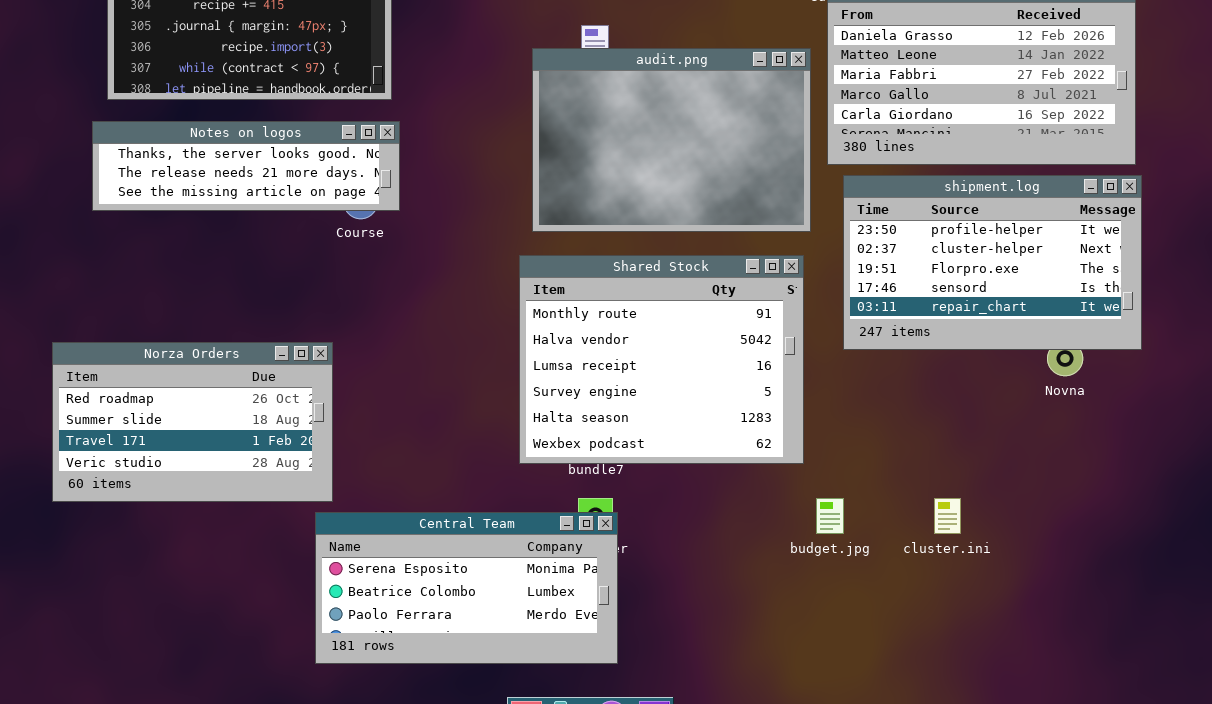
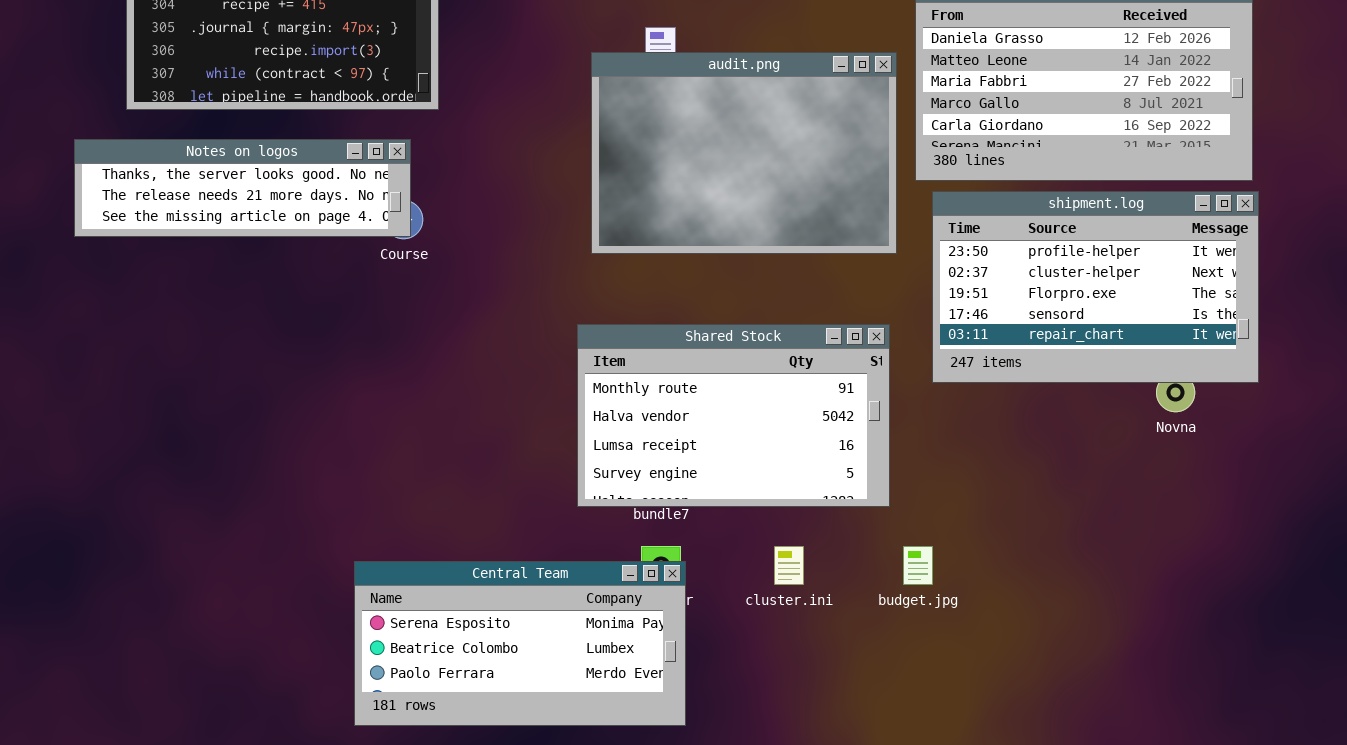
Notes on logos: [92,121,400,211] -> [74,139,411,237], moved
Shared Stock: [519,255,804,464] -> [577,324,890,507], resized
Norza Orders: [52,342,333,502] -> none, closed
cluster.ini: [934,498,961,534] -> [774,546,804,585], moved

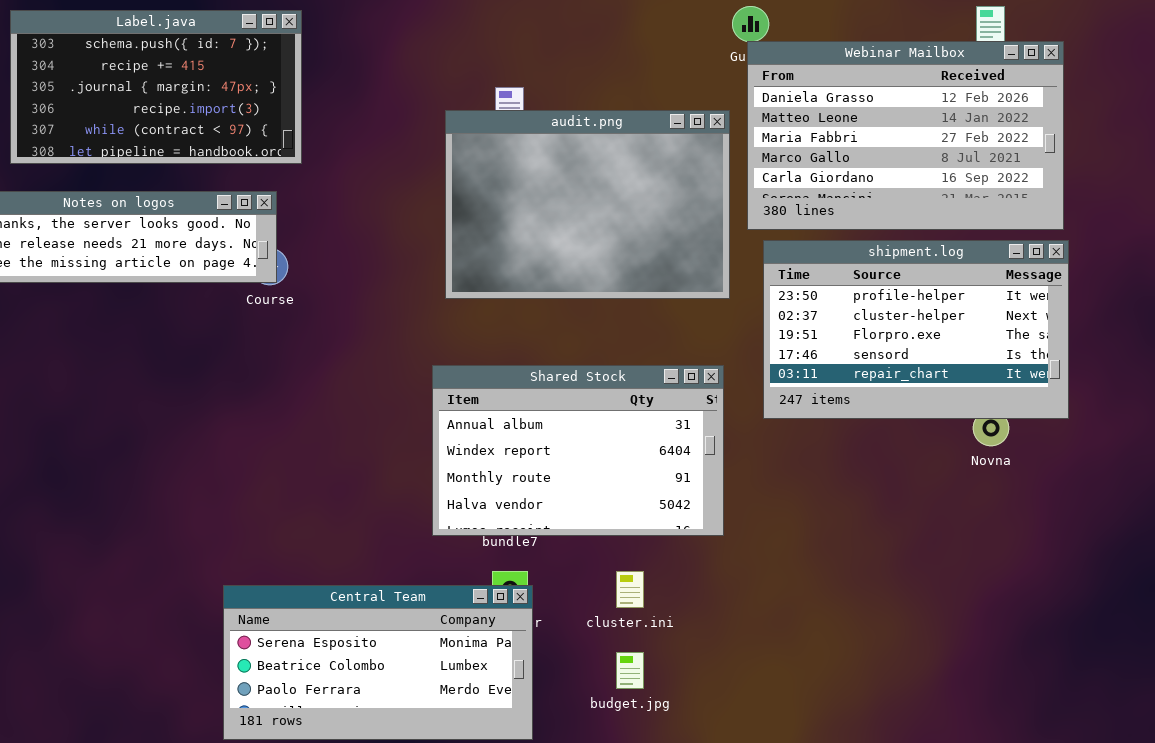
Shared Stock: [577,324,890,507] -> [432,365,724,536], scrolled up 2 rows
budget.jpg: [903,546,933,585] -> [616,652,644,689], moved

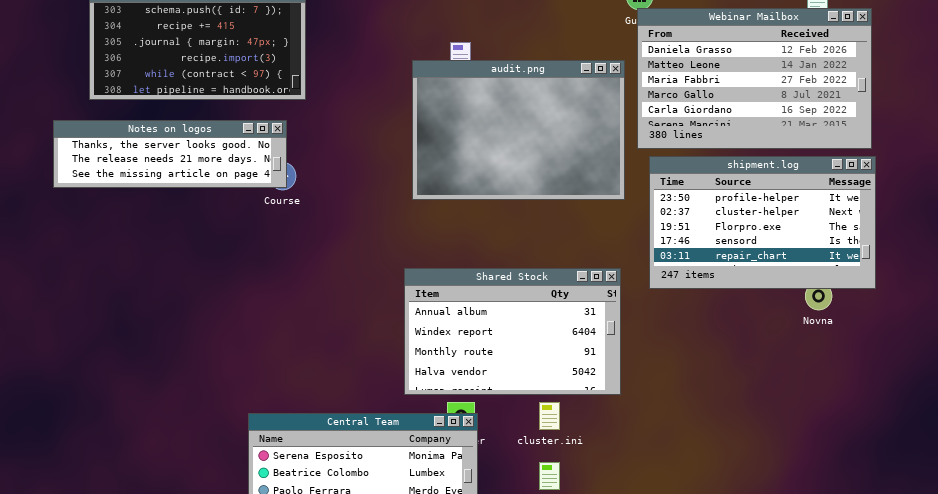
Shared Stock: [432,365,724,536] -> [404,268,621,395], moved

